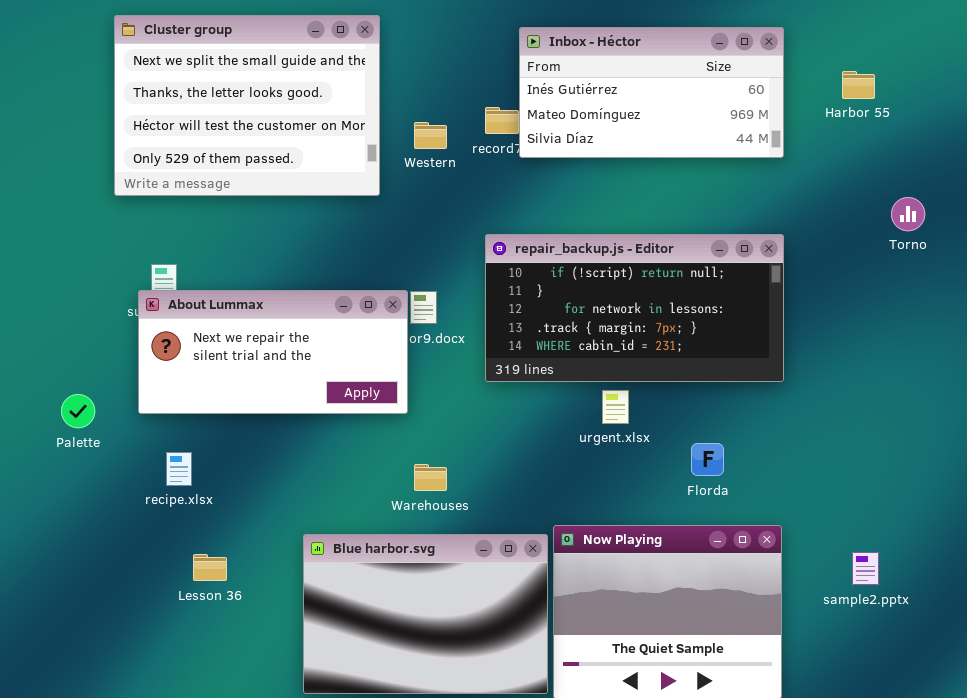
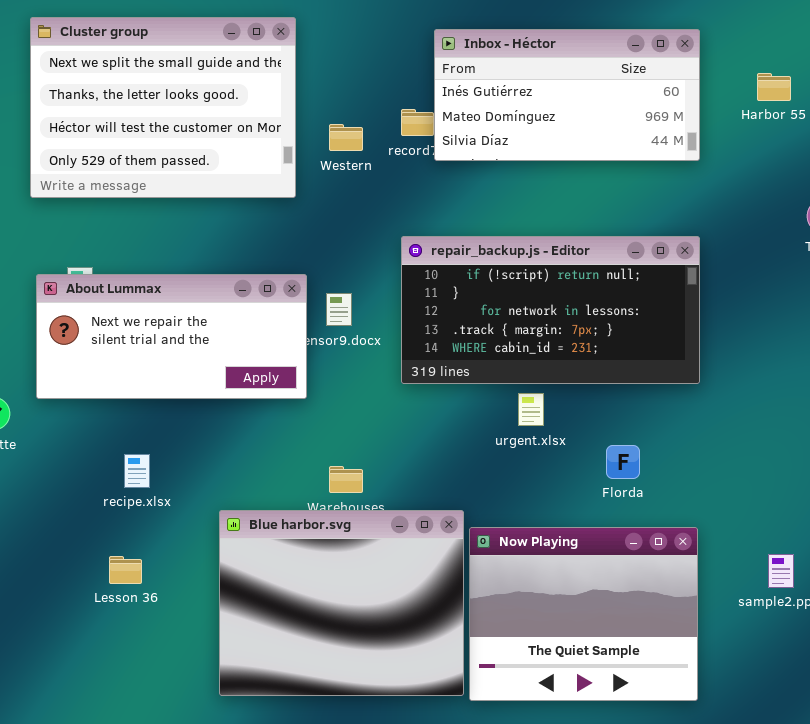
About Lummax: [138,290,408,414] -> [36,274,307,399], moved
recipe.xlsx: [166,452,192,486] -> [124,454,150,488], moved
Blue harbor.svg: [303,534,548,694] -> [219,510,464,696], resized

